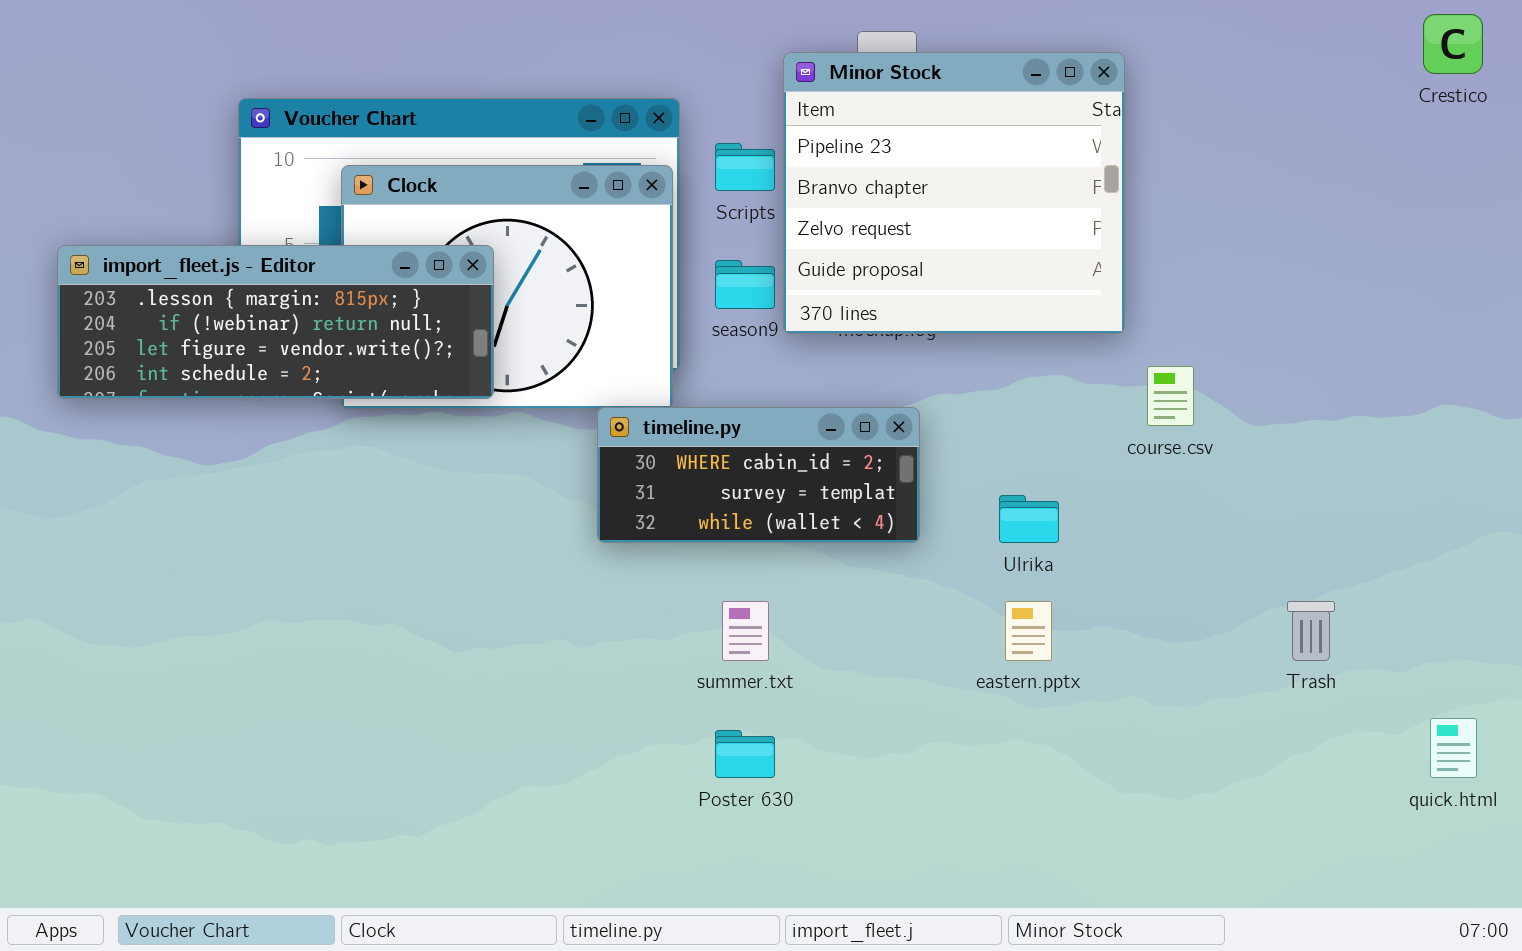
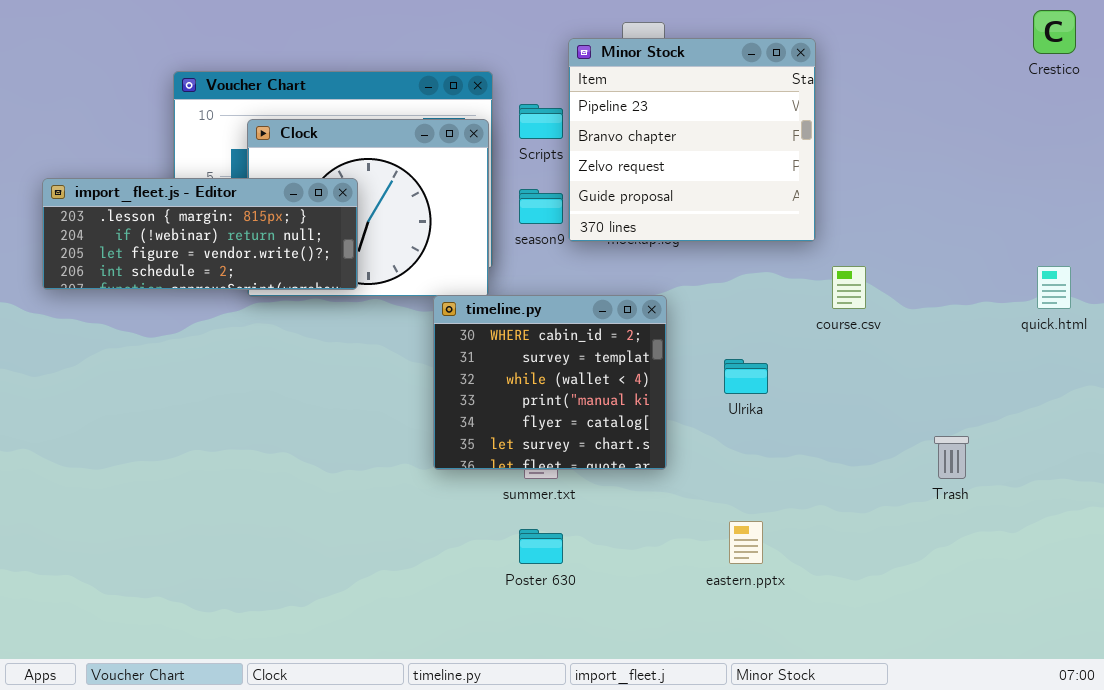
timeline.py: [597,407,920,543] -> [433,295,667,470], resized
eastern.pptx: [1005,601,1052,661] -> [729,521,763,564], moved
quick.html: [1430,718,1477,778] -> [1037,266,1071,309], moved

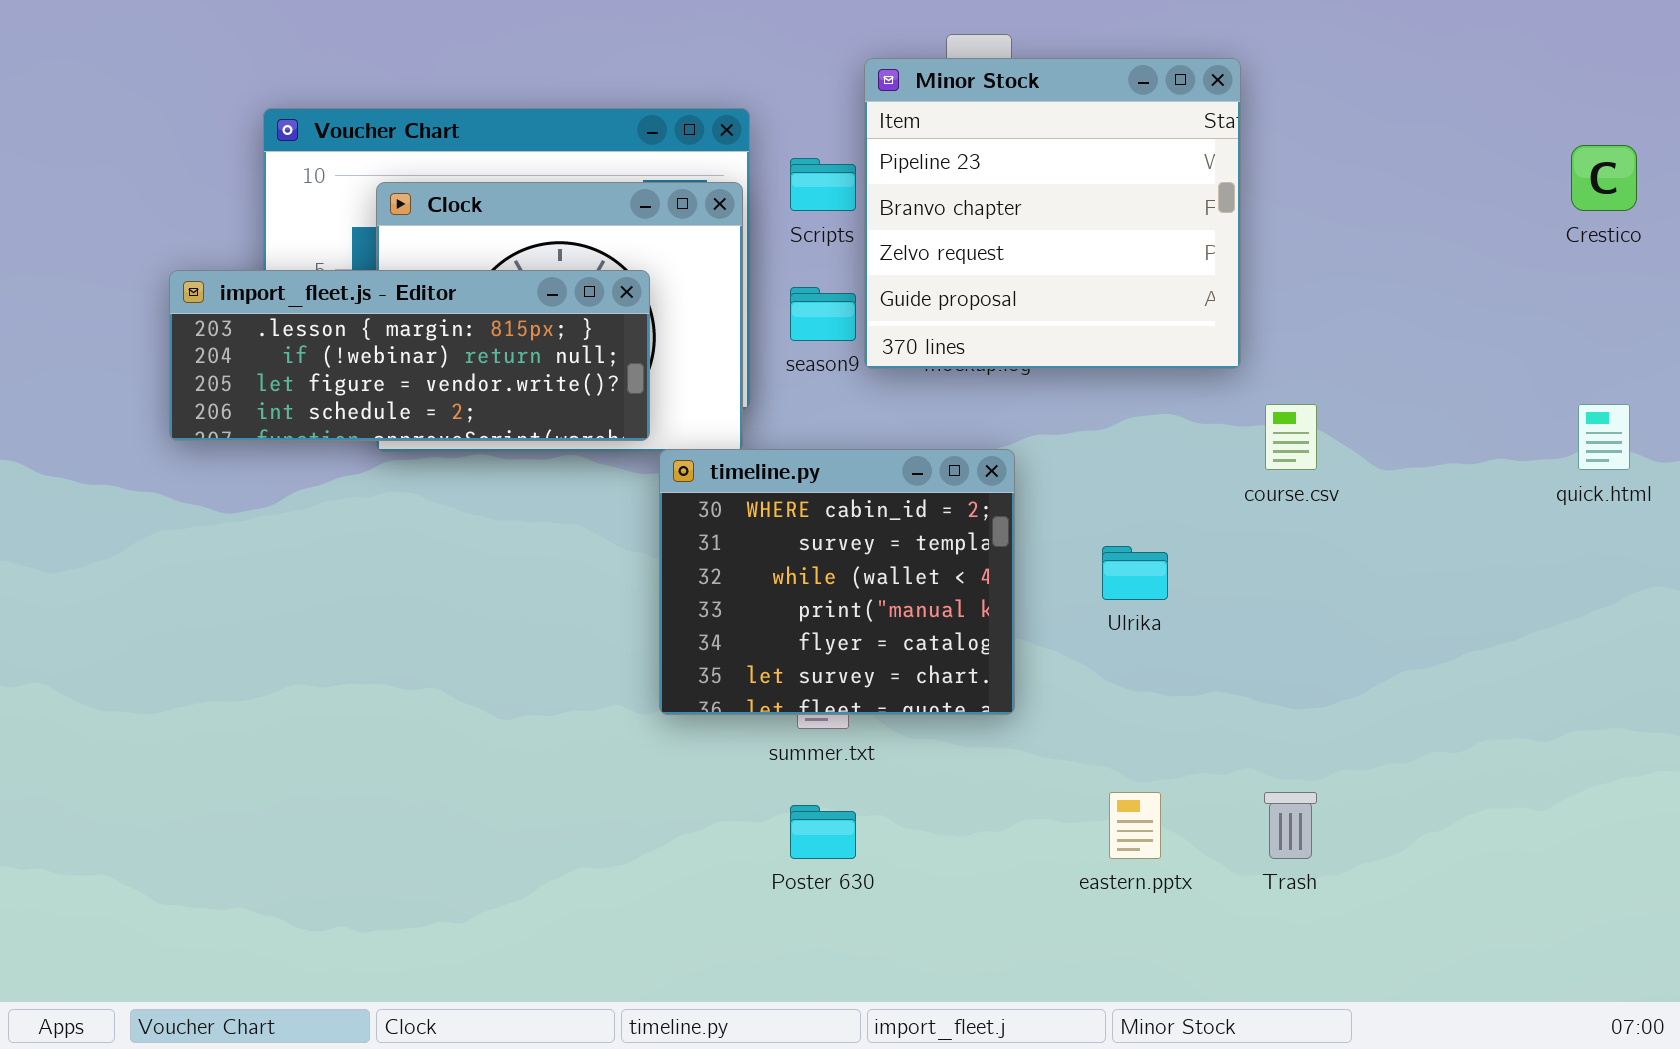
Crestico: [1033,10,1076,54] -> [1571,145,1637,211], moved
import_fleet.js - Editor: [42,178,358,290] -> [169,270,650,441], moved
Trash: [934,436,969,479] -> [1264,792,1317,859], moved

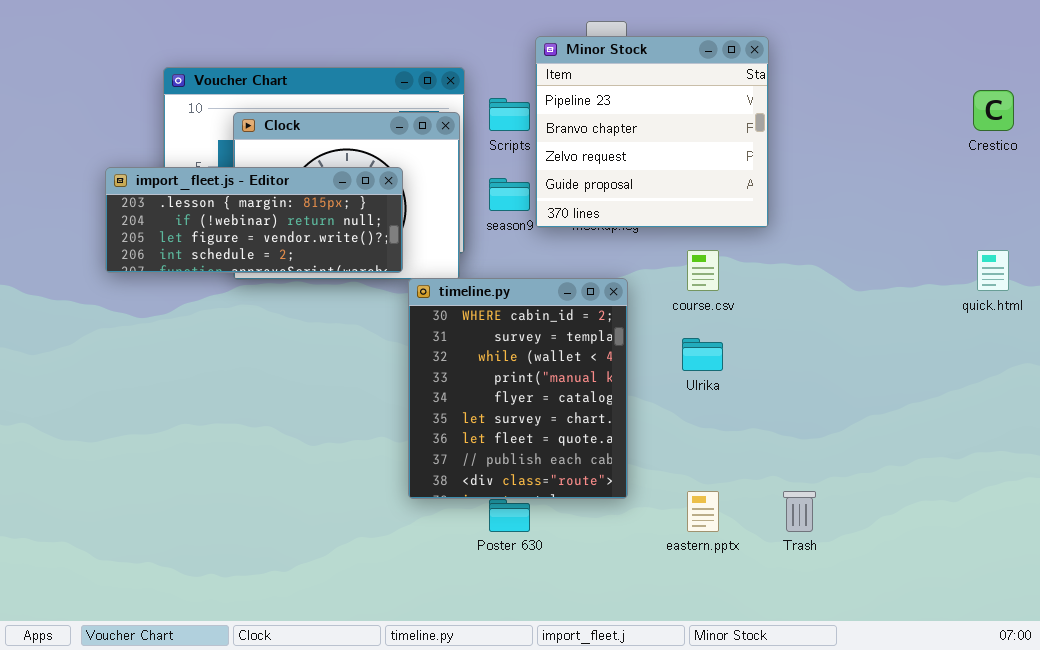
course.csv: [1265,404,1317,470] -> [687,250,719,291], moved
timeline.py: [659,449,1015,715] -> [408,278,628,499], resized

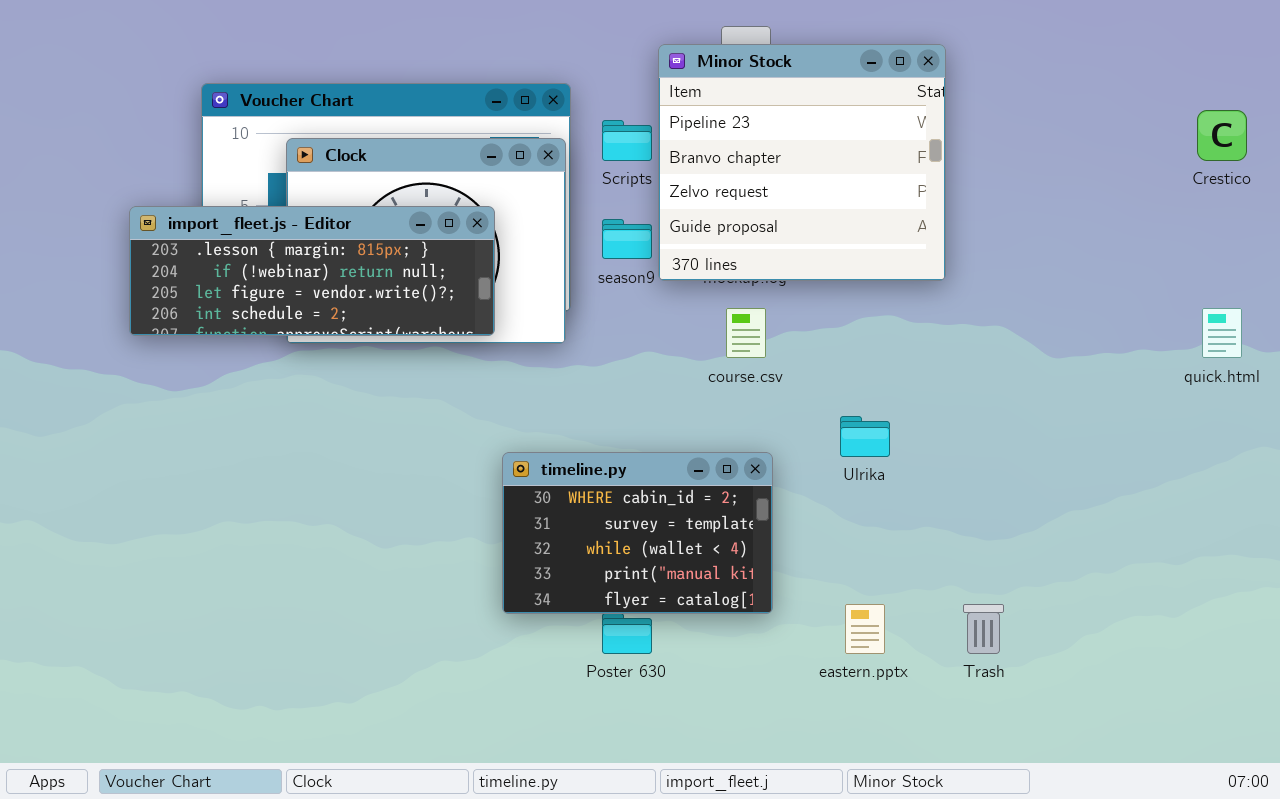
course.csv: [687,250,719,291] -> [726,308,766,358], moved
timeline.py: [408,278,628,499] -> [502,452,773,614], resized

